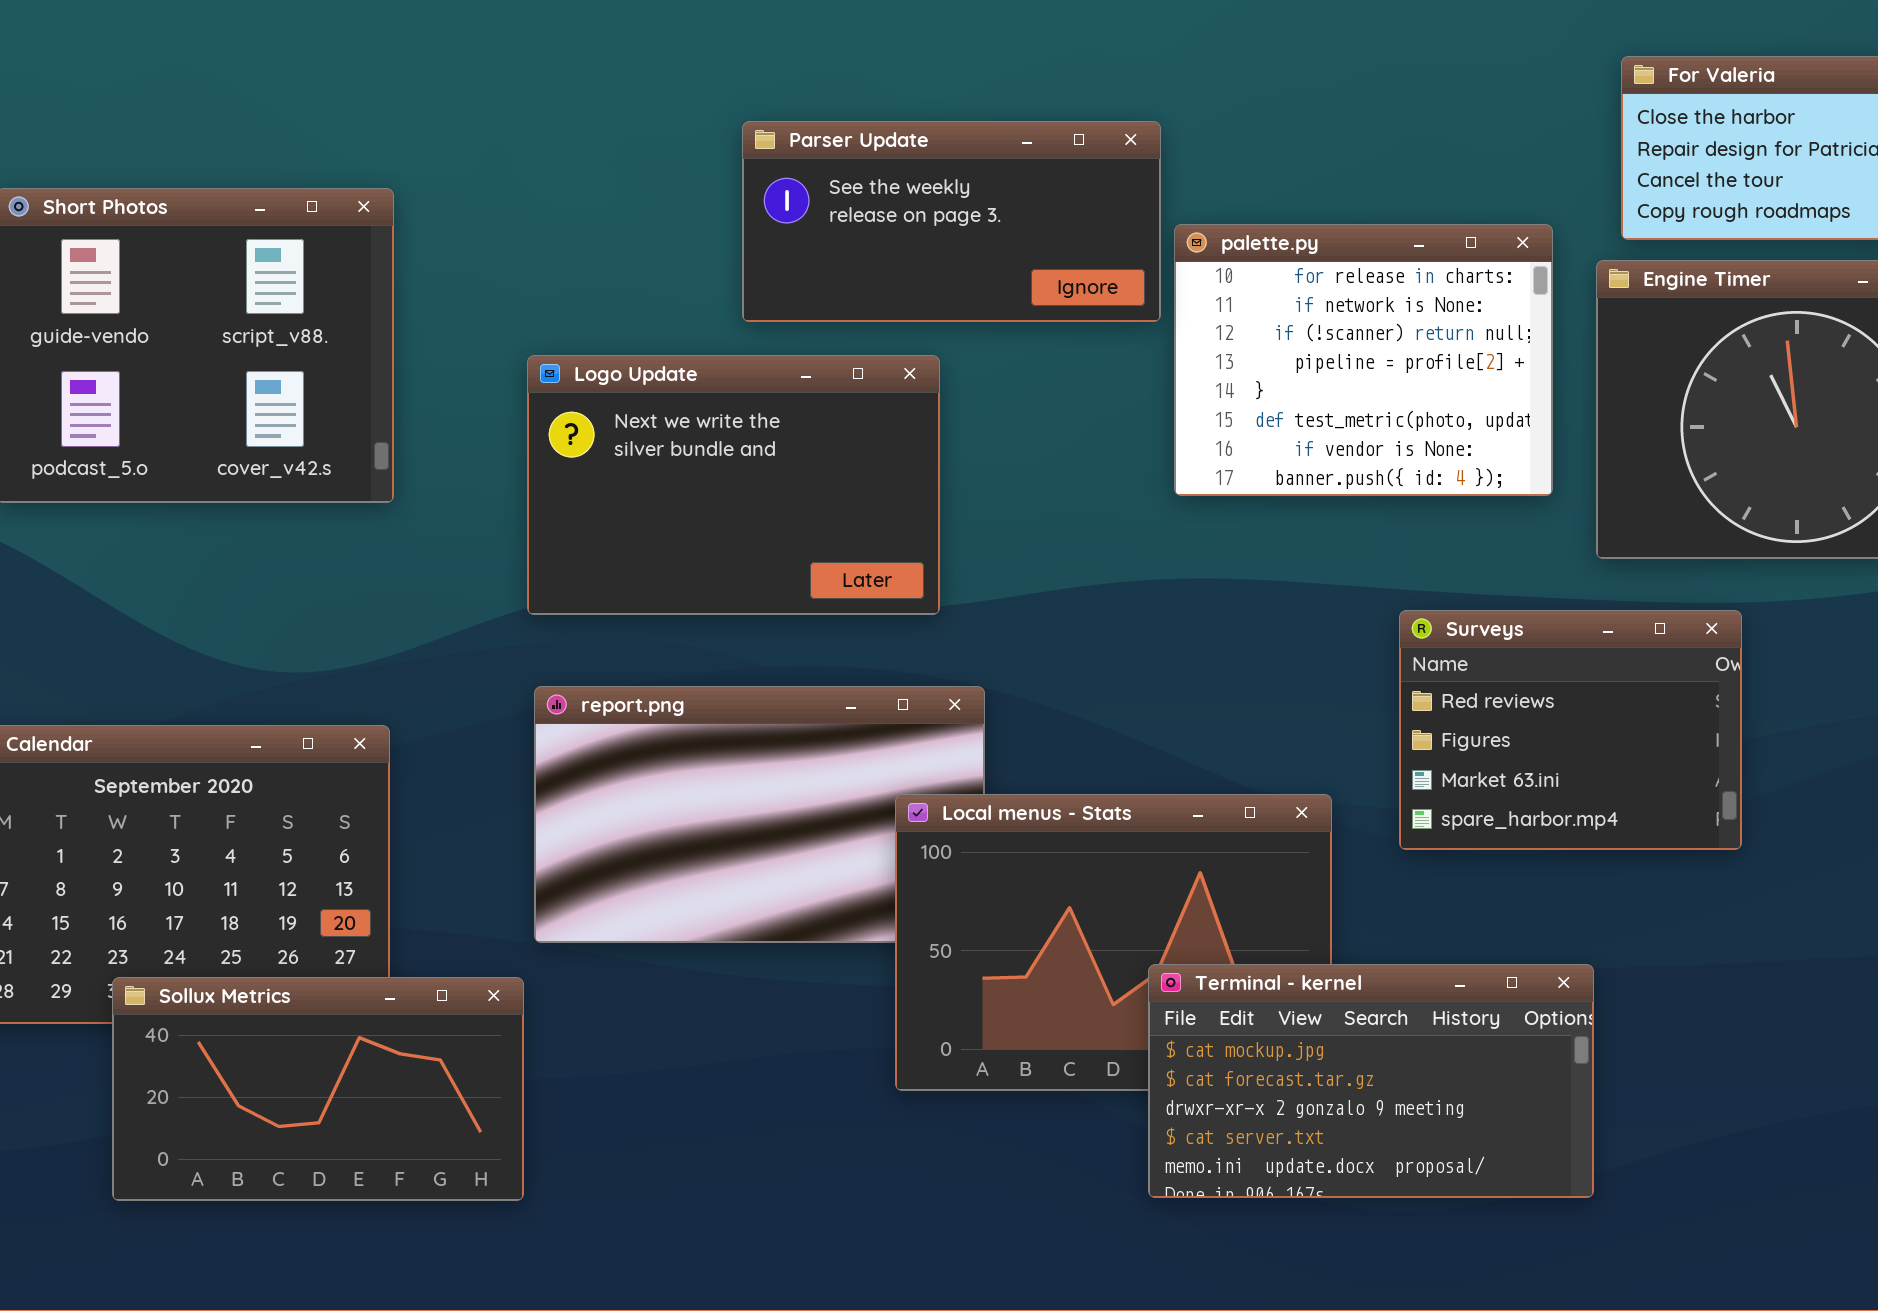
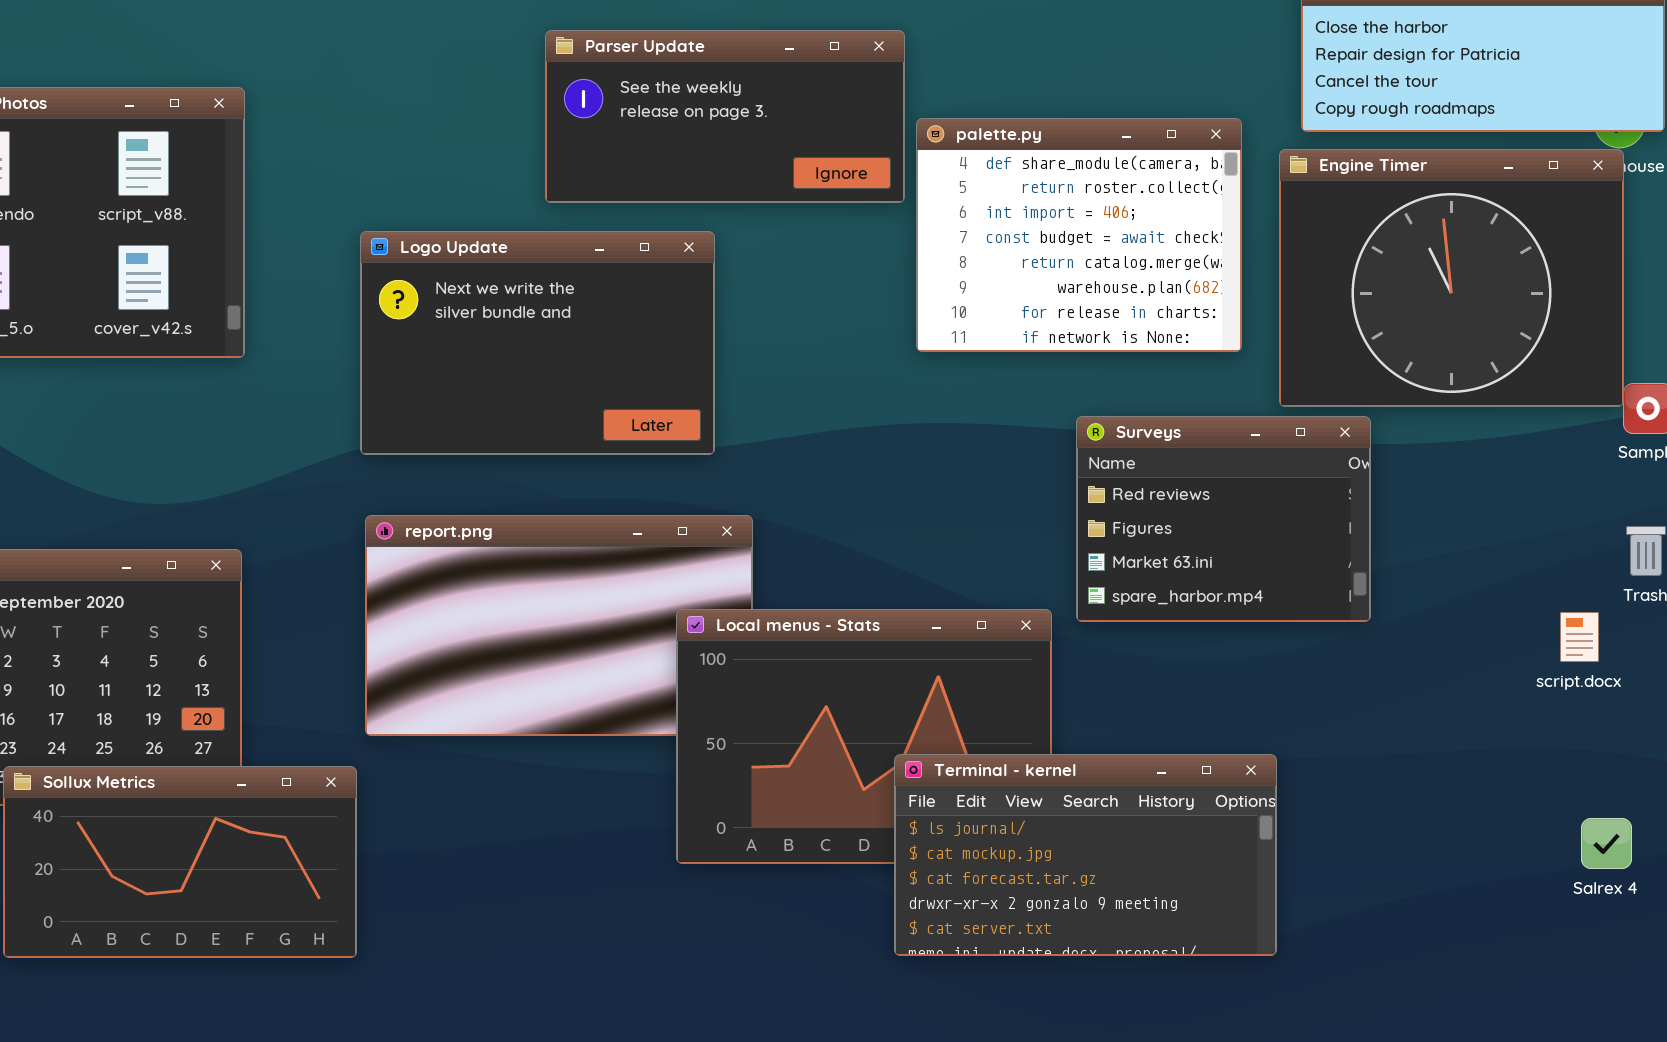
palette.py: [1174,224,1553,496] -> [916,118,1242,352], scrolled up 6 rows
Surveys: [1399,610,1742,850] -> [1076,416,1371,622], moved
Terminal - kernel: [1148,964,1594,1198] -> [894,754,1277,956], scrolled up 1 row

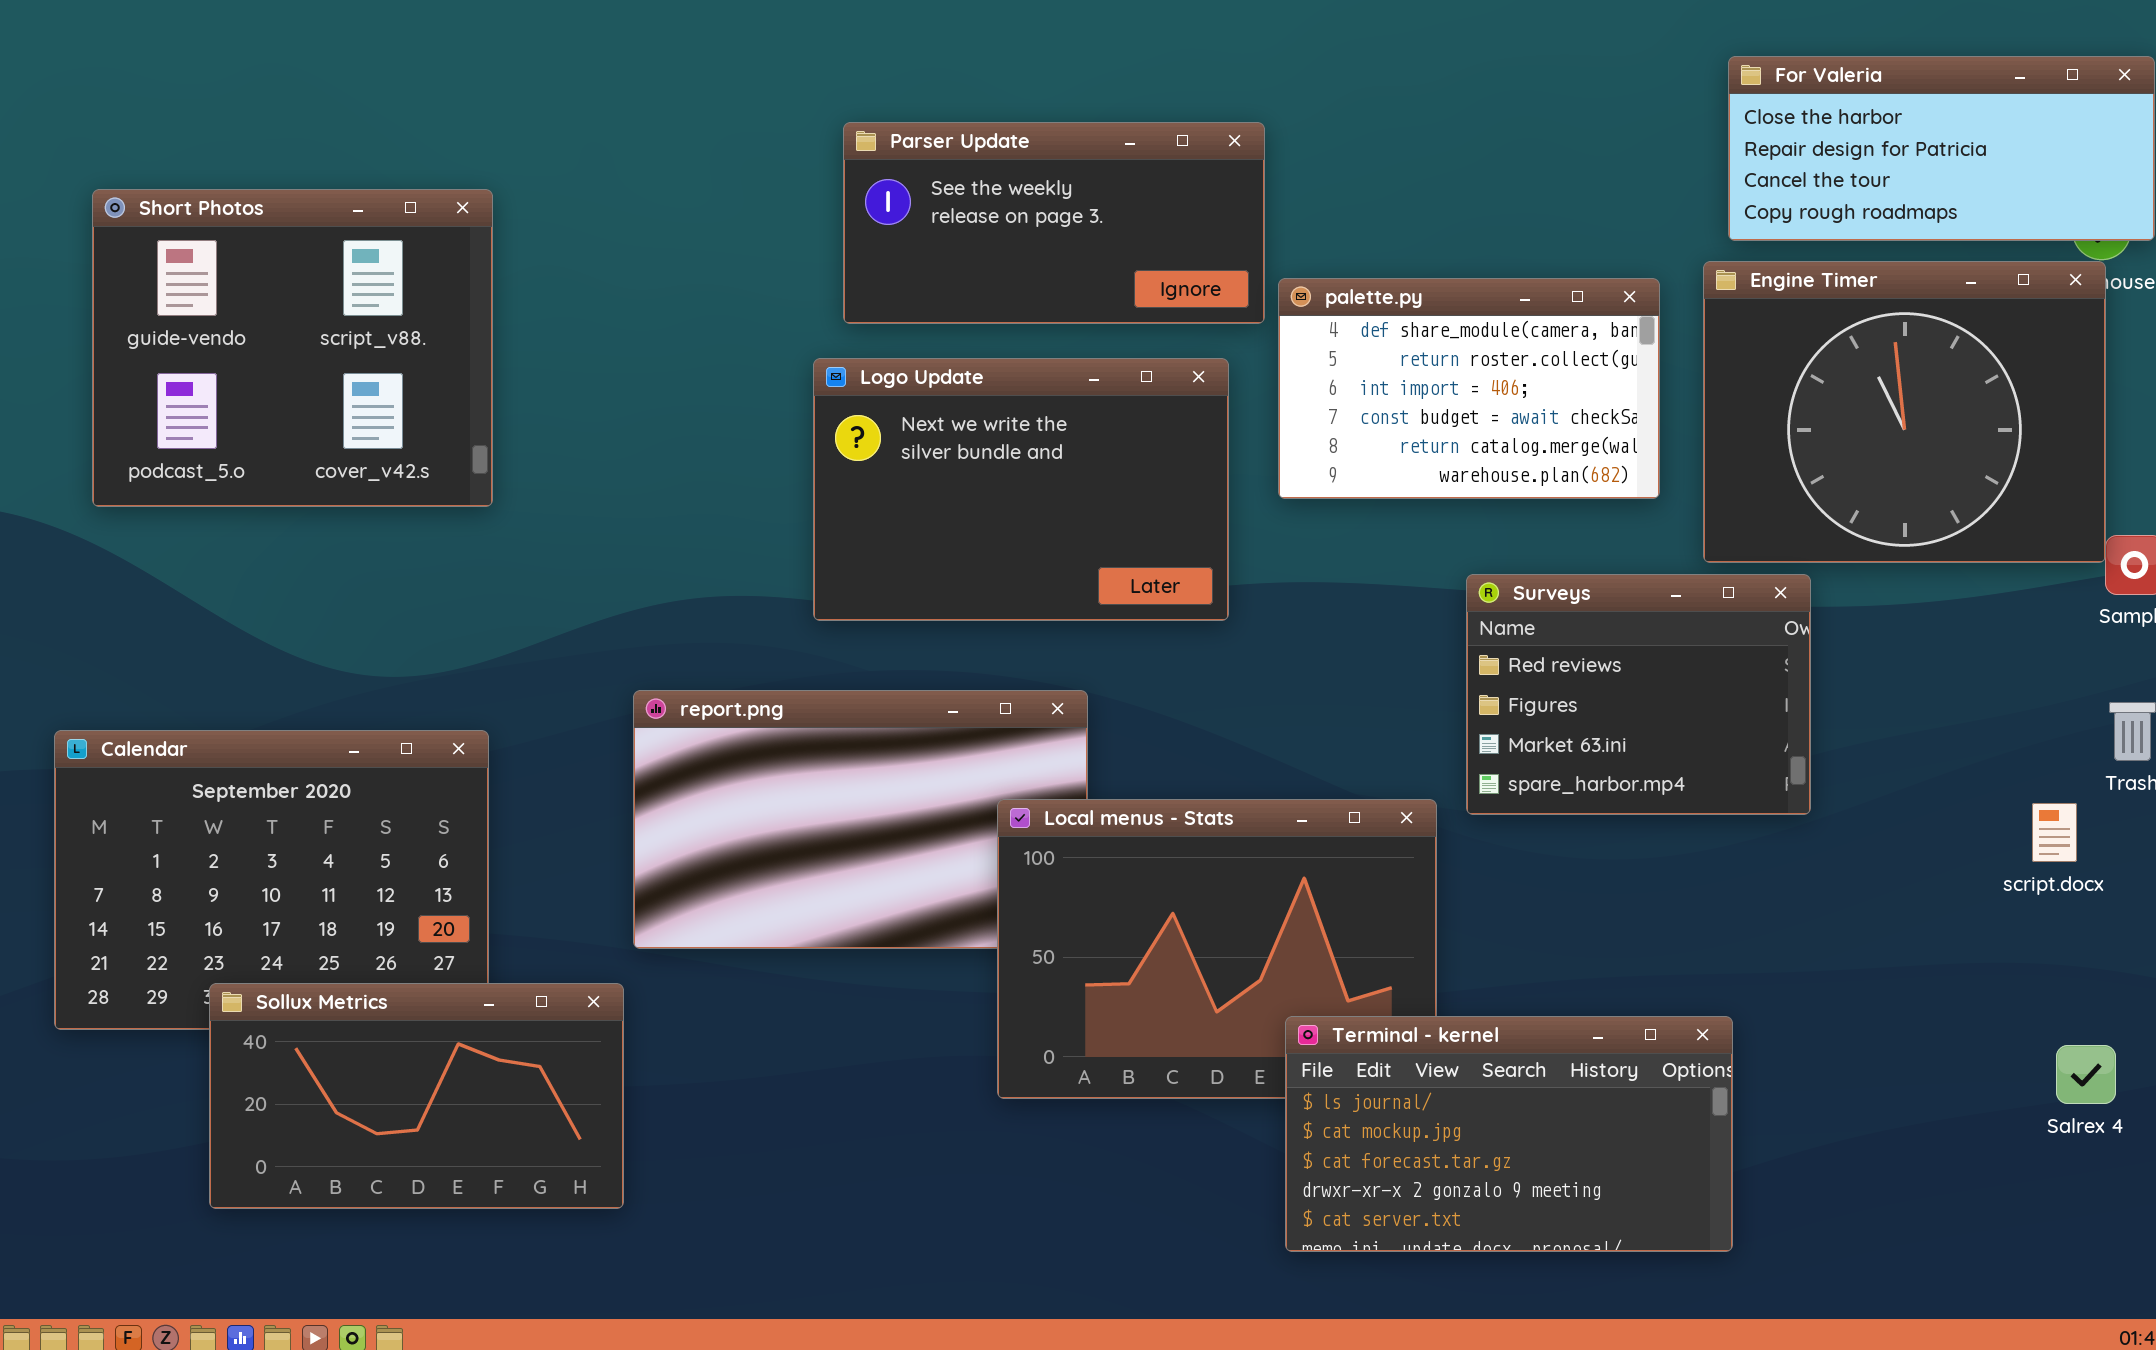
palette.py: [916,118,1242,352] -> [1278,278,1660,499], resized
Logo Update: [360,231,715,455] -> [813,358,1229,621], moved
Terminal - kernel: [894,754,1277,956] -> [1285,1016,1733,1252], moved

